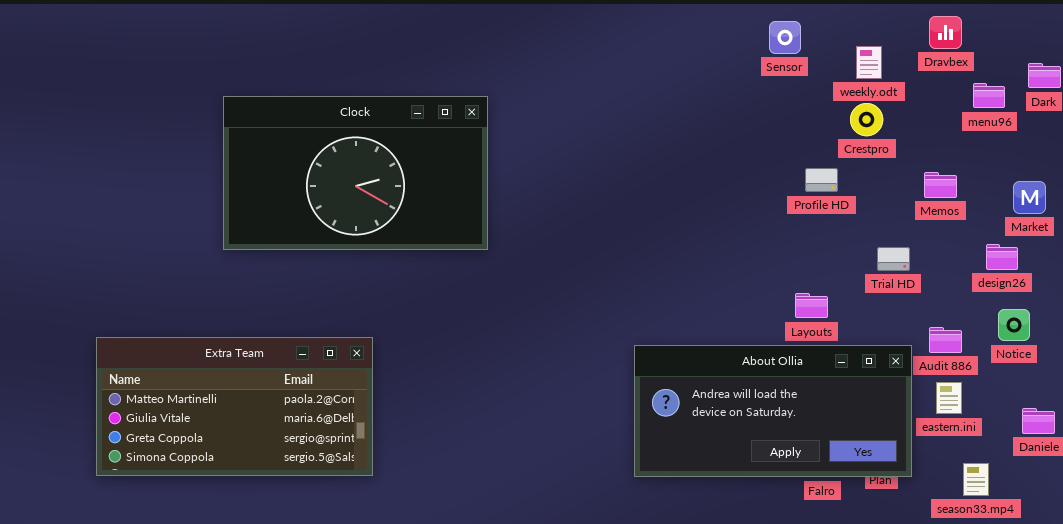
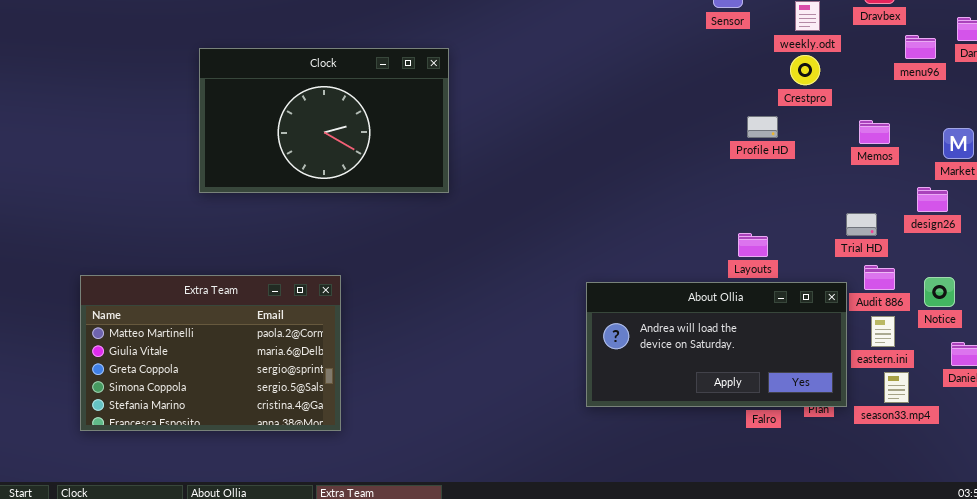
Trial HD: [877,247,910,271] -> [846,213,877,236], moved
Notice: [998,309,1030,341] -> [924,277,955,307], moved
Extra Team: [96,337,373,476] -> [80,275,341,431], resized
season33.mp4: [963,463,989,496] -> [884,372,909,403], moved

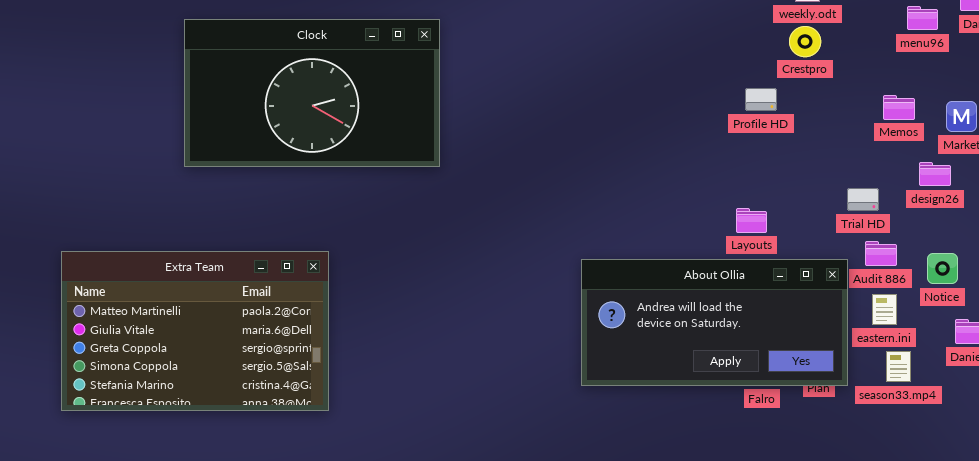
Memos: [859,120,890,144] -> [883,95,915,120], moved

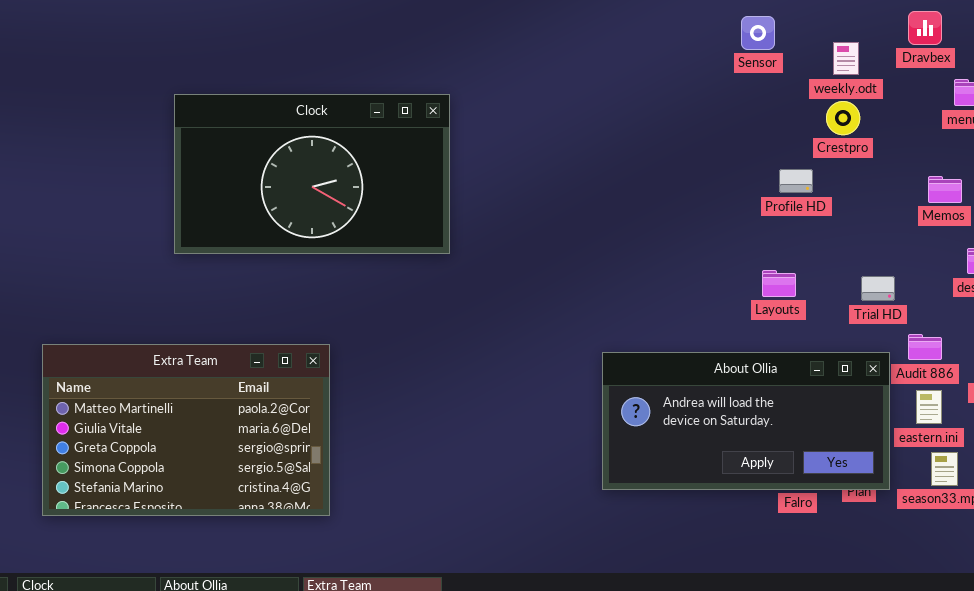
Trial HD: [847,188,879,211] -> [861,276,895,301], moved
Layouts: [736,208,767,233] -> [762,270,796,297], moved

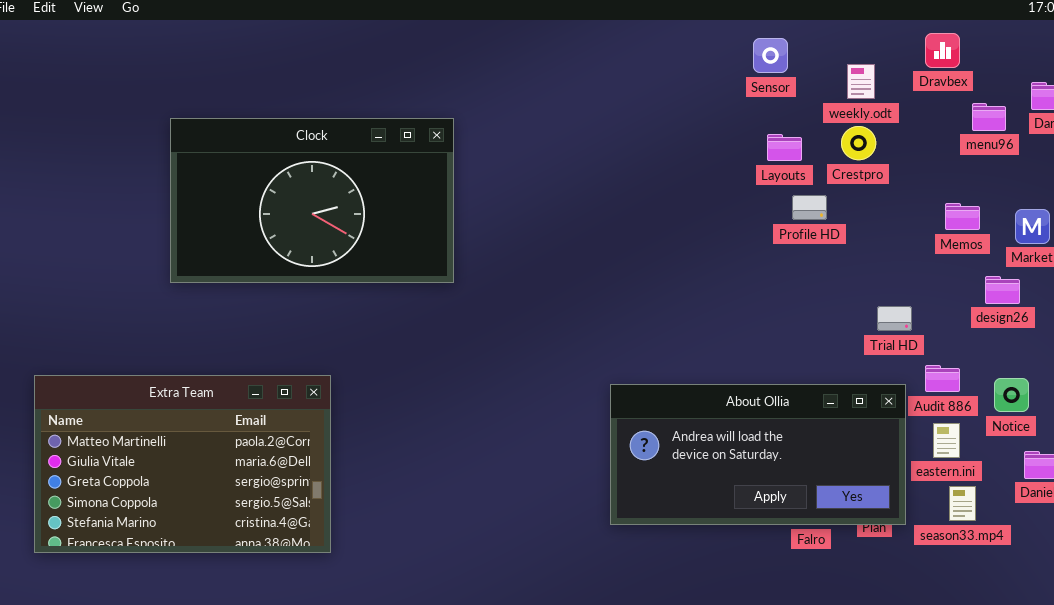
Layouts: [762,270,796,297] -> [767,134,802,161], moved

